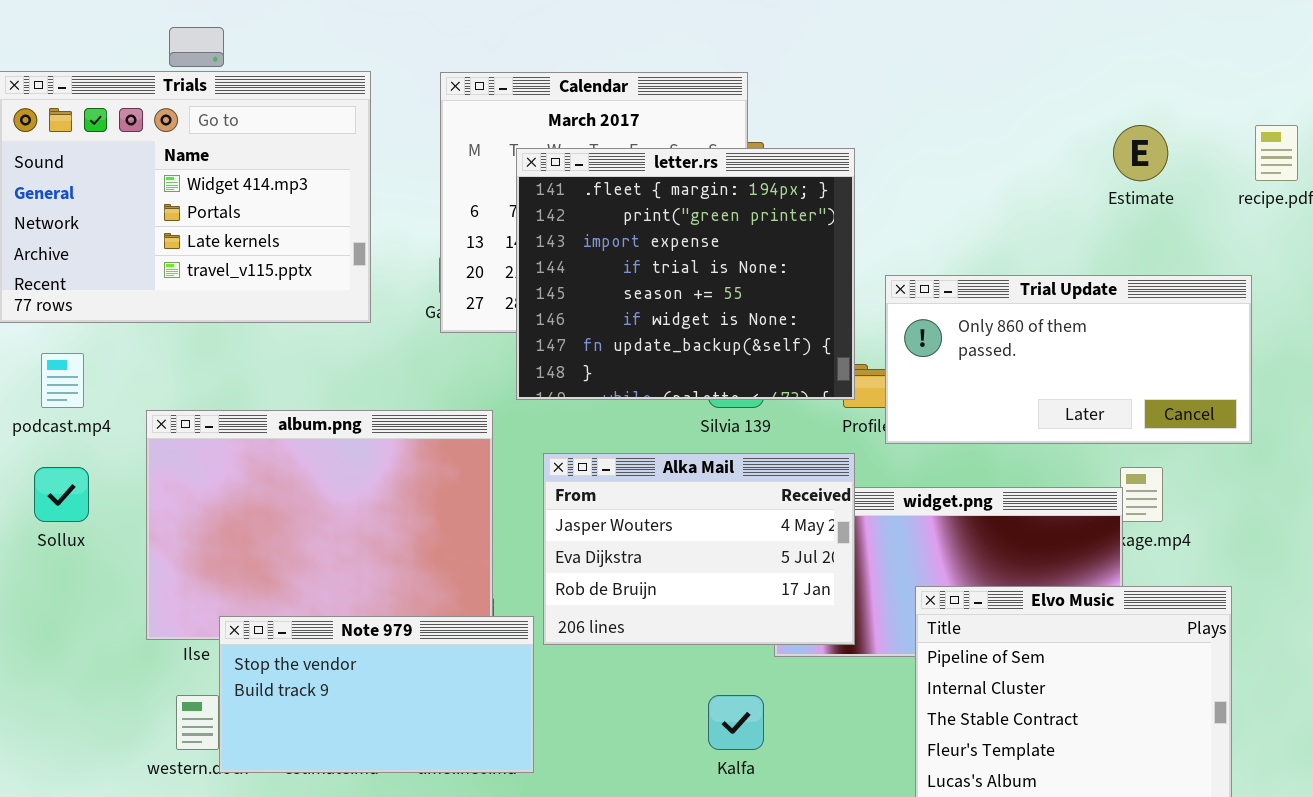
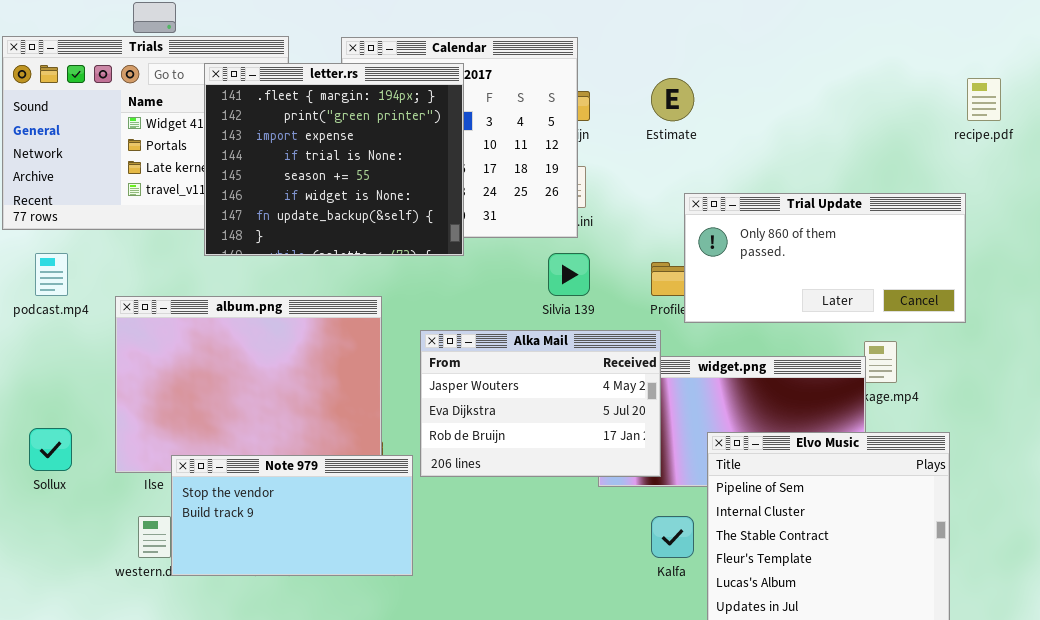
Estimate: [1113,125,1168,181] -> [651,78,694,121], moved
letter.rs: [516,148,855,400] -> [204,63,464,256], moved
Sollux: [34,467,89,522] -> [29,428,72,471], moved
Kalfa: [708,695,764,750] -> [651,516,694,558], moved

